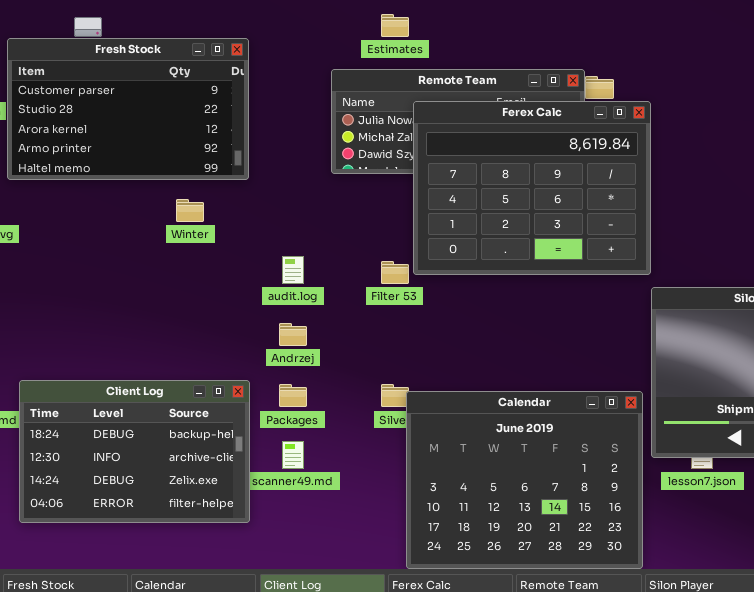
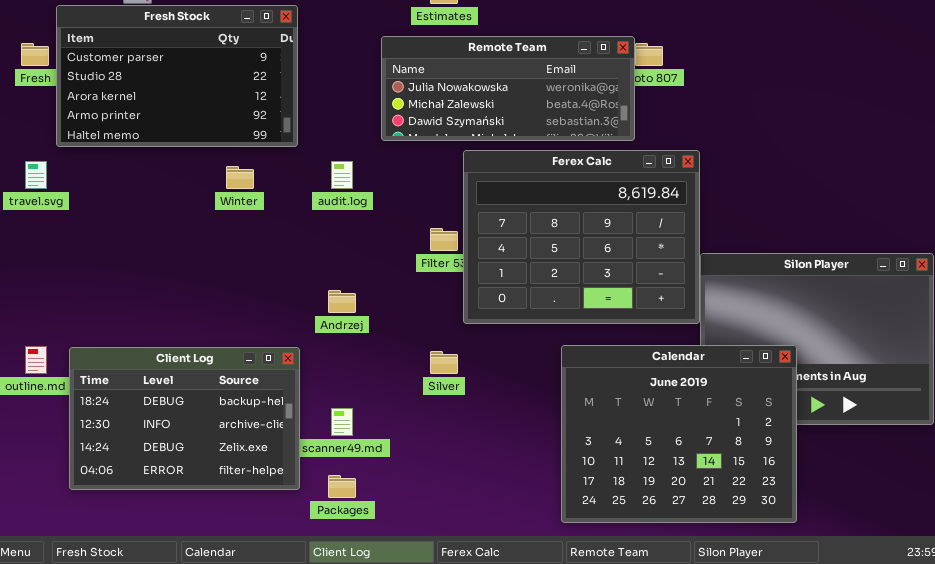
Ferex Calc: [413,101,651,275] -> [463,150,700,324], moved
audit.log: [282,256,304,284] -> [331,161,353,189], moved
Packages: [279,384,307,407] -> [328,475,356,498], moved
Calendar: [406,391,643,569] -> [561,345,797,523], moved

